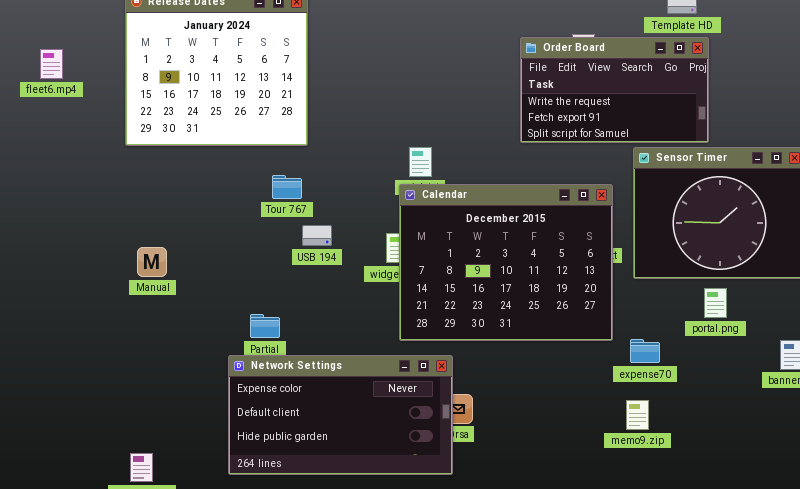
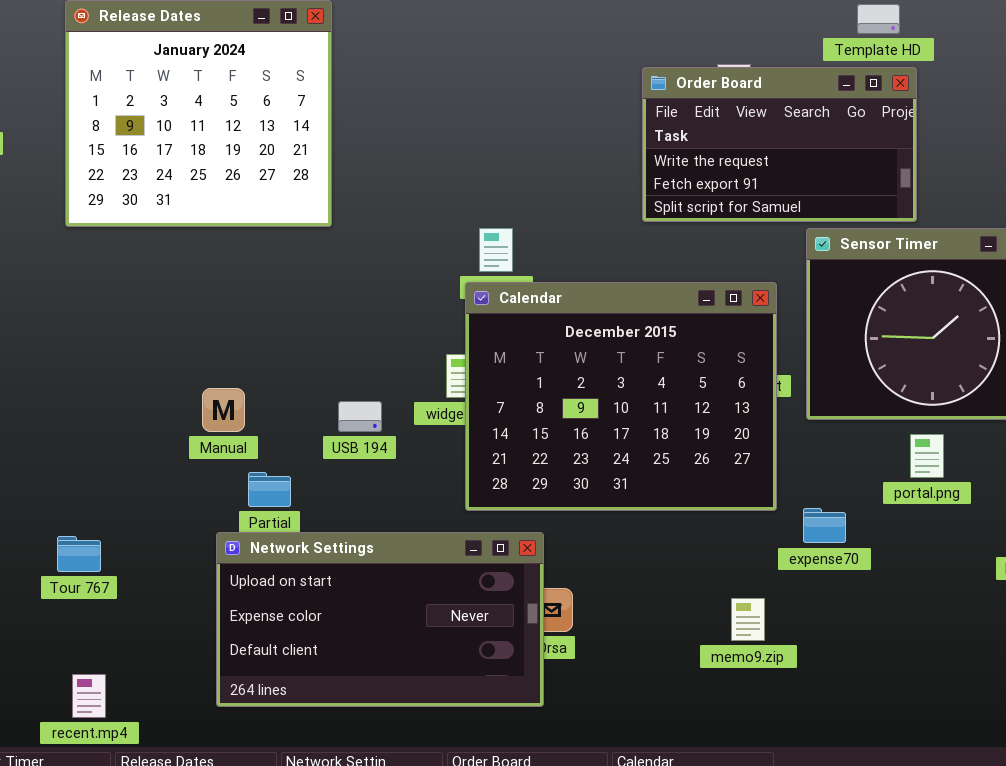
Tour 767: [272,175,302,199] -> [57,536,101,572], moved
USB 194: [302,225,332,246] -> [338,401,382,432], moved
Manual: [137,247,167,277] -> [202,388,245,432], moved
Network Settings: [228,355,453,475] -> [216,532,544,707], scrolled up 1 row
memo9.zip: [626,400,649,430] -> [731,598,765,641], moved

